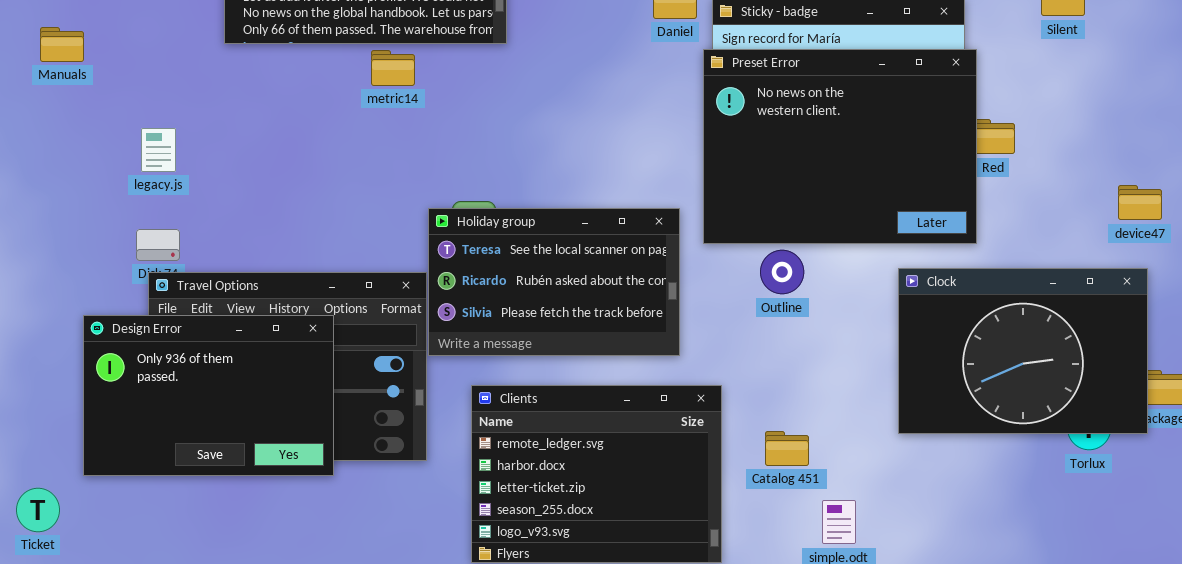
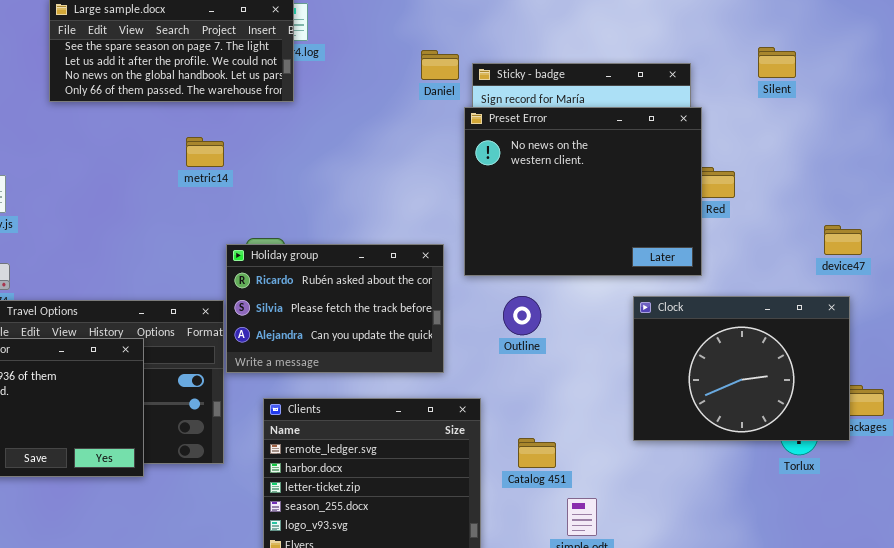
metric14: [371,50,415,86] -> [186,137,224,167], moved
Holiday group: [428,208,680,356] -> [226,244,444,373], scrolled down 1 row
Outline: [760,250,804,294] -> [503,296,541,335], moved

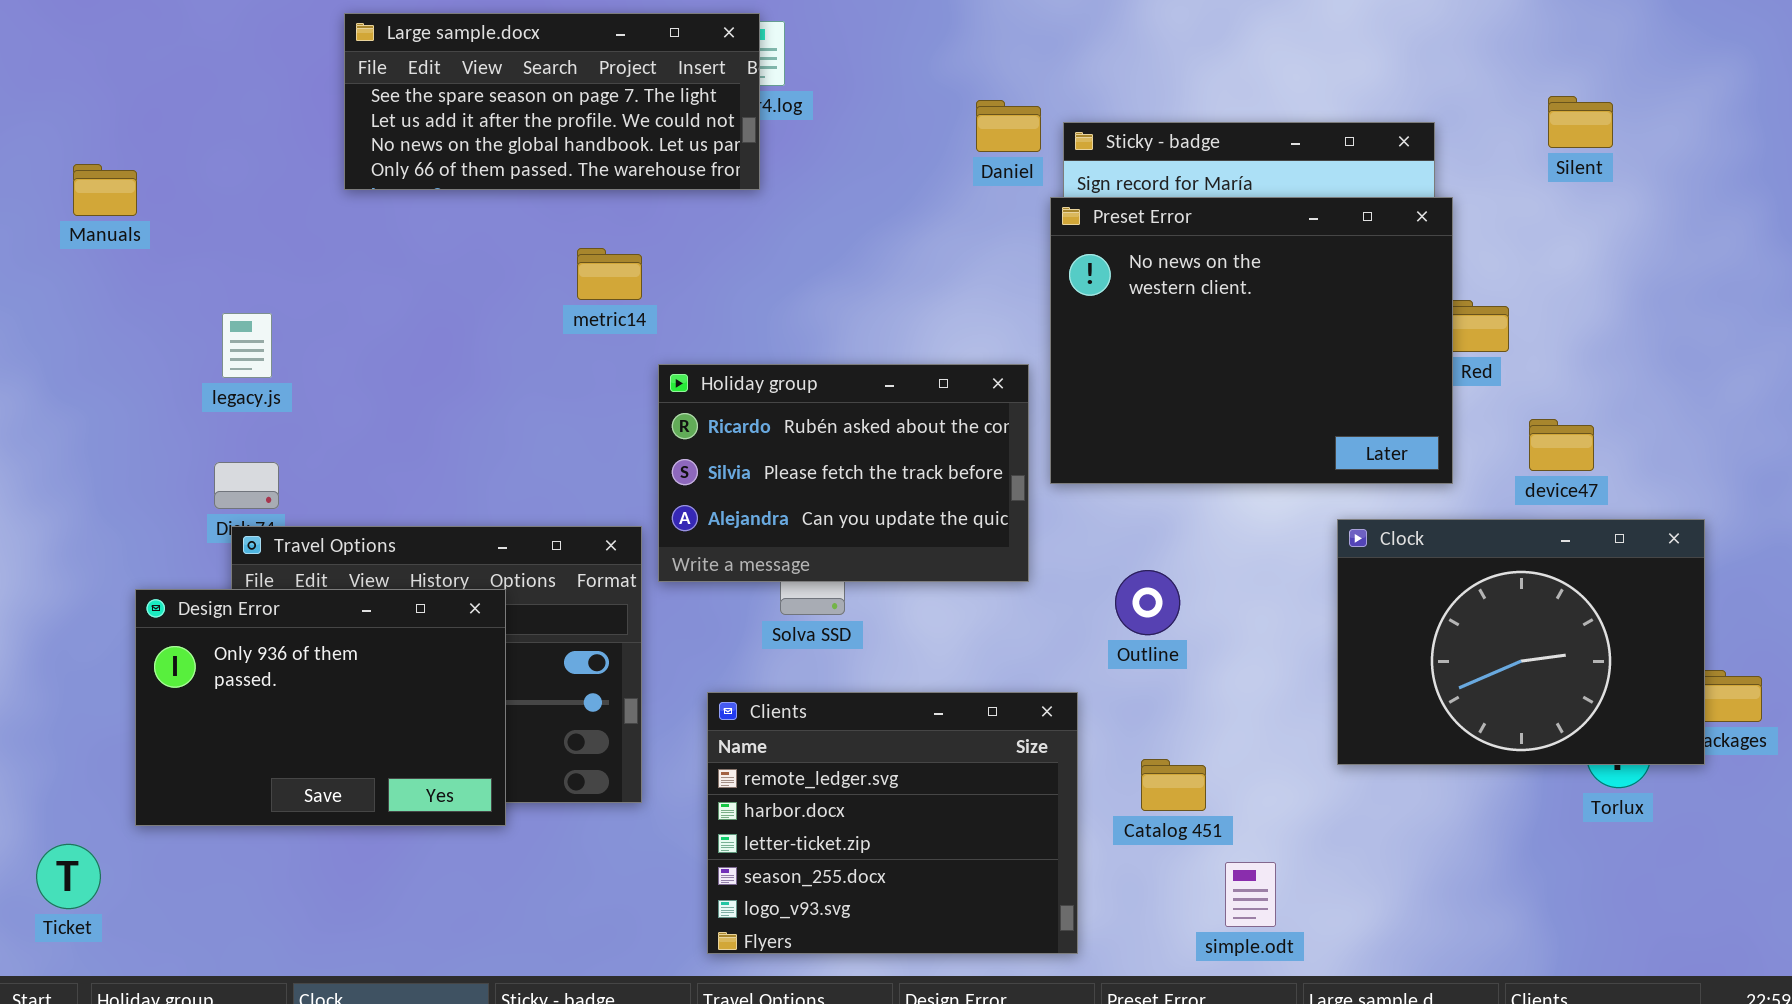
device47: [824,225,862,255] -> [1529,419,1594,471], moved
Holiday group: [226,244,444,373] -> [658,364,1029,582], moved
Outline: [503,296,541,335] -> [1115,570,1180,635], moved

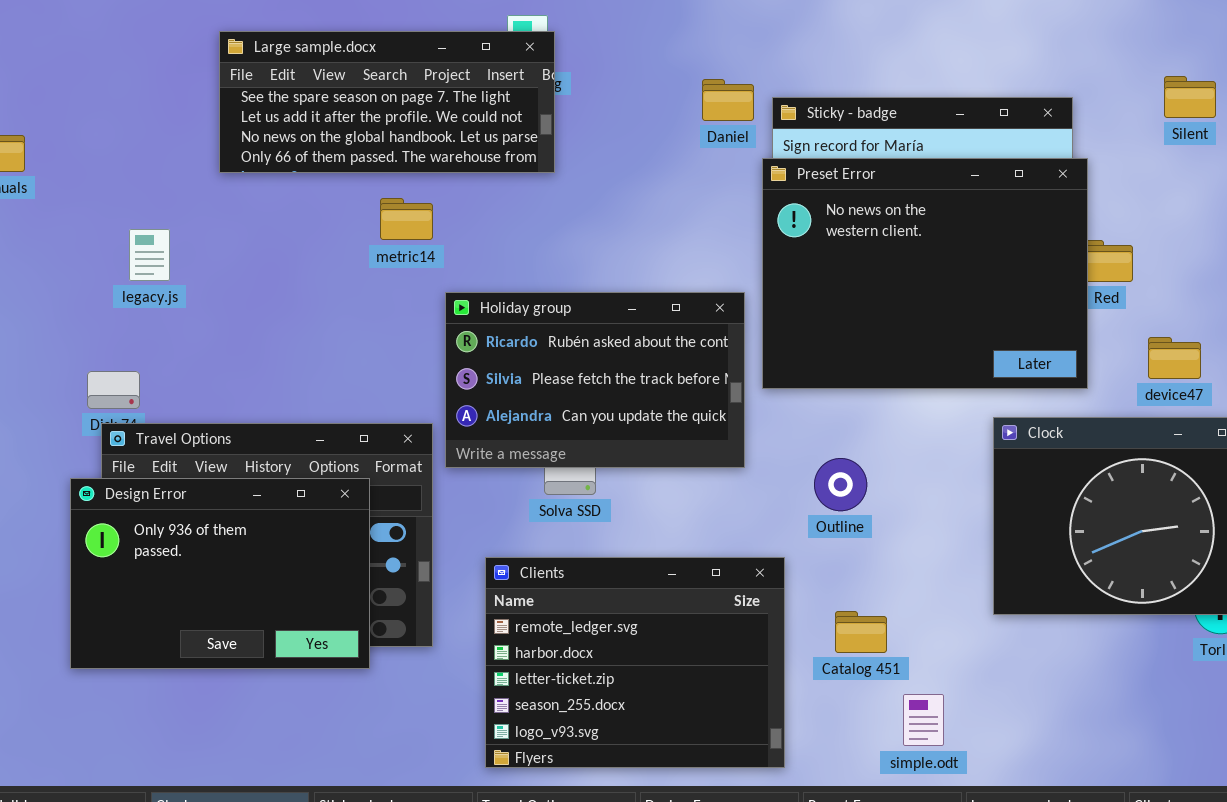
Large sample.docx: [344,13,760,190] -> [219,31,555,173], moved
legacy.js: [222,313,272,378] -> [129,229,170,281], moved
Design Error: [135,589,506,826] -> [70,478,370,669], moved

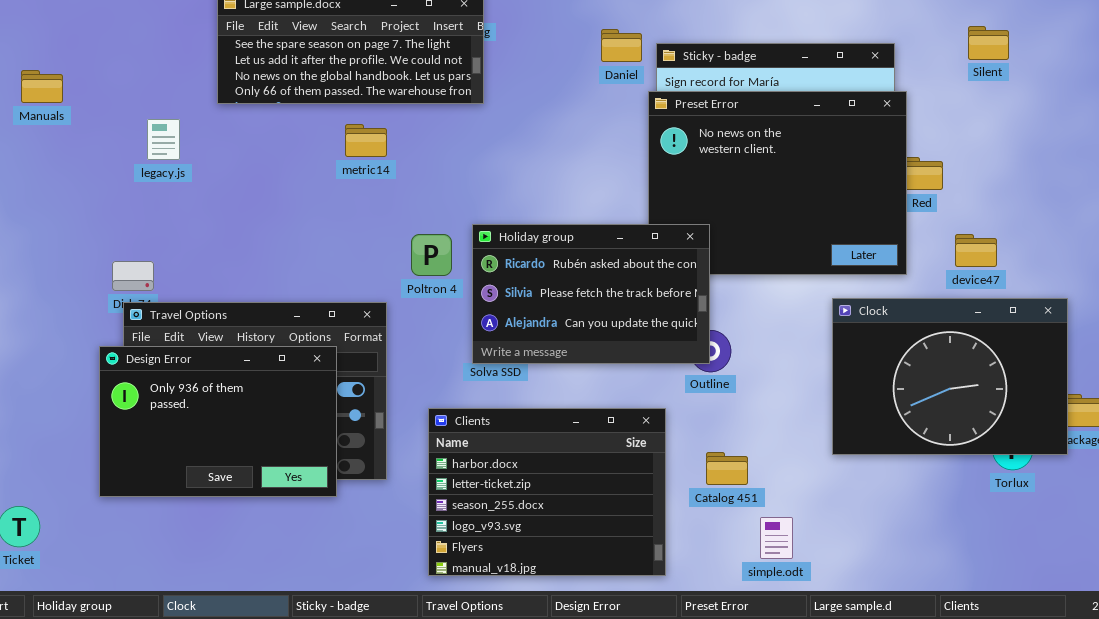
legacy.js: [129,229,170,281] -> [147,119,180,160], moved
Holiday group: [445,292,745,468] -> [472,224,710,364], moved
Clients: [485,557,785,768] -> [428,408,666,576], scrolled down 1 row

